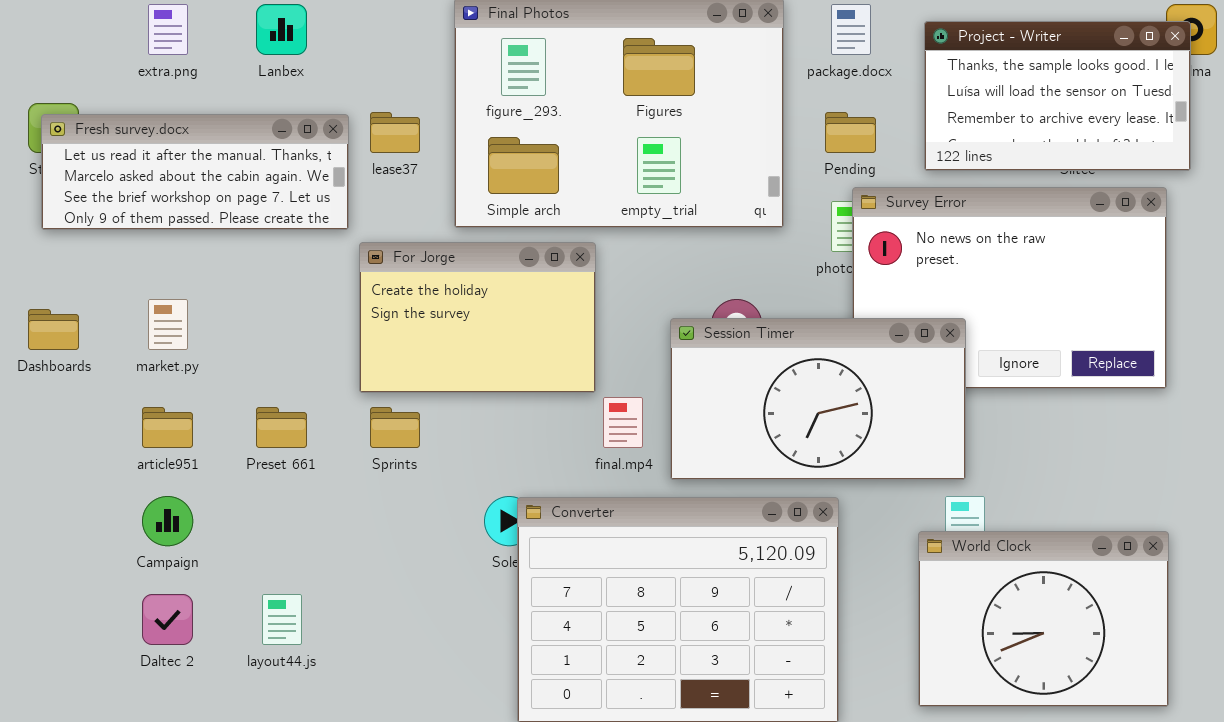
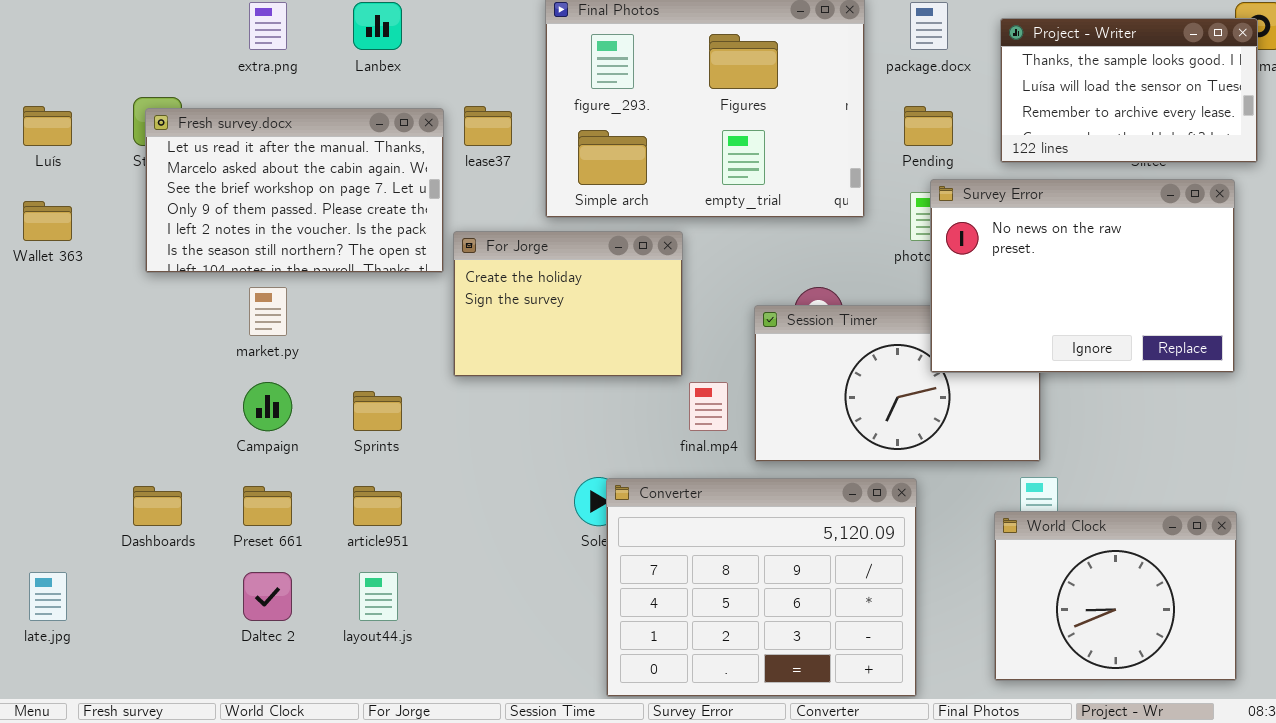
Fresh survey.docx: [41,114,349,230] -> [145,108,444,273], resized
Survey Error: [852,187,1167,389] -> [930,179,1235,373], raised
Dashboards: [28,309,79,350] -> [133,486,182,526], moved
article951: [142,407,193,448] -> [353,486,402,526], moved
Preset 661: [256,407,307,448] -> [243,486,292,526], moved
Sprints: [370,407,420,448] -> [353,391,402,431], moved
Campaign: [142,496,193,546] -> [243,382,292,431], moved

